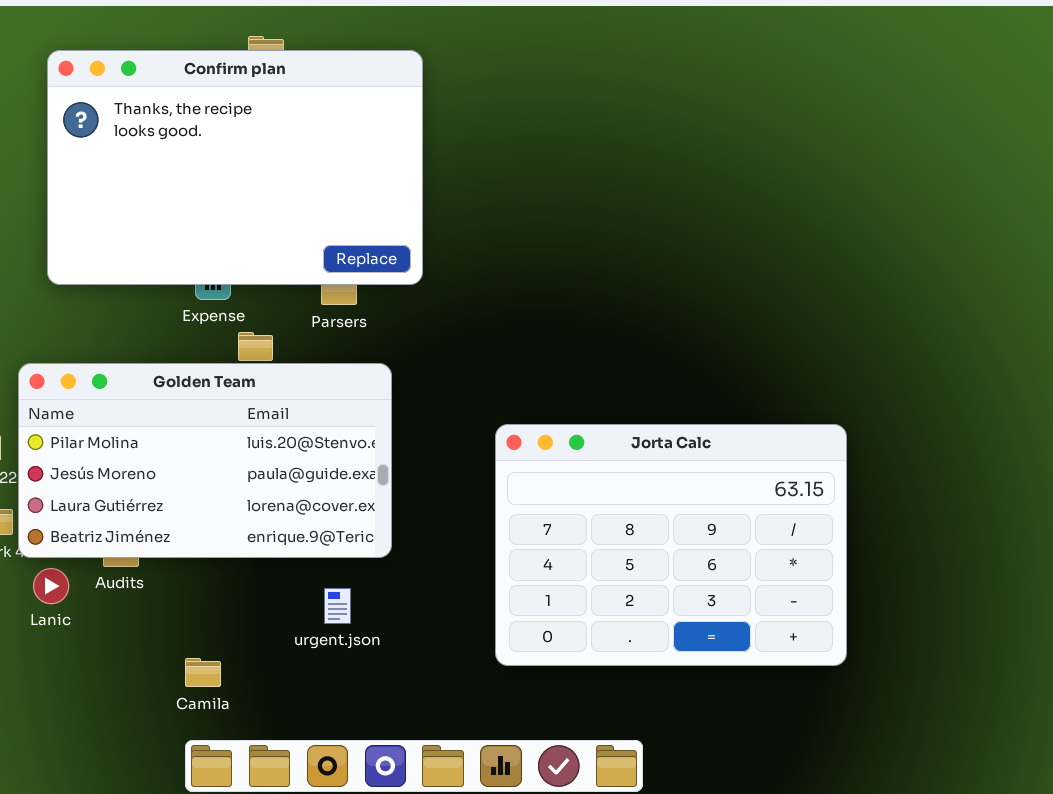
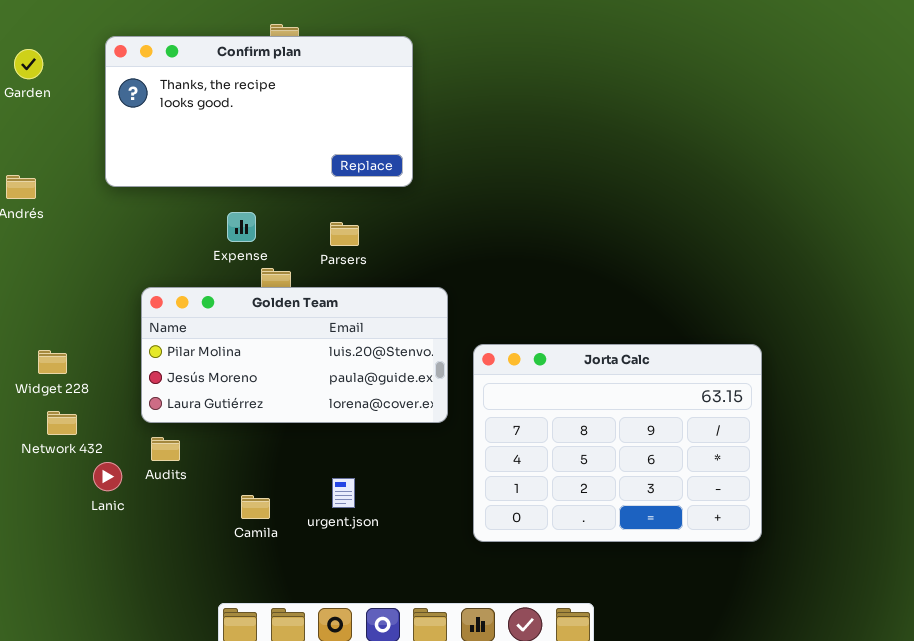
Confirm plan: [47,50,423,285] -> [105,36,413,187], resized
Golden Team: [18,363,392,558] -> [141,287,448,423], moved, resized
Camila: [185,658,221,687] -> [241,495,270,519], moved

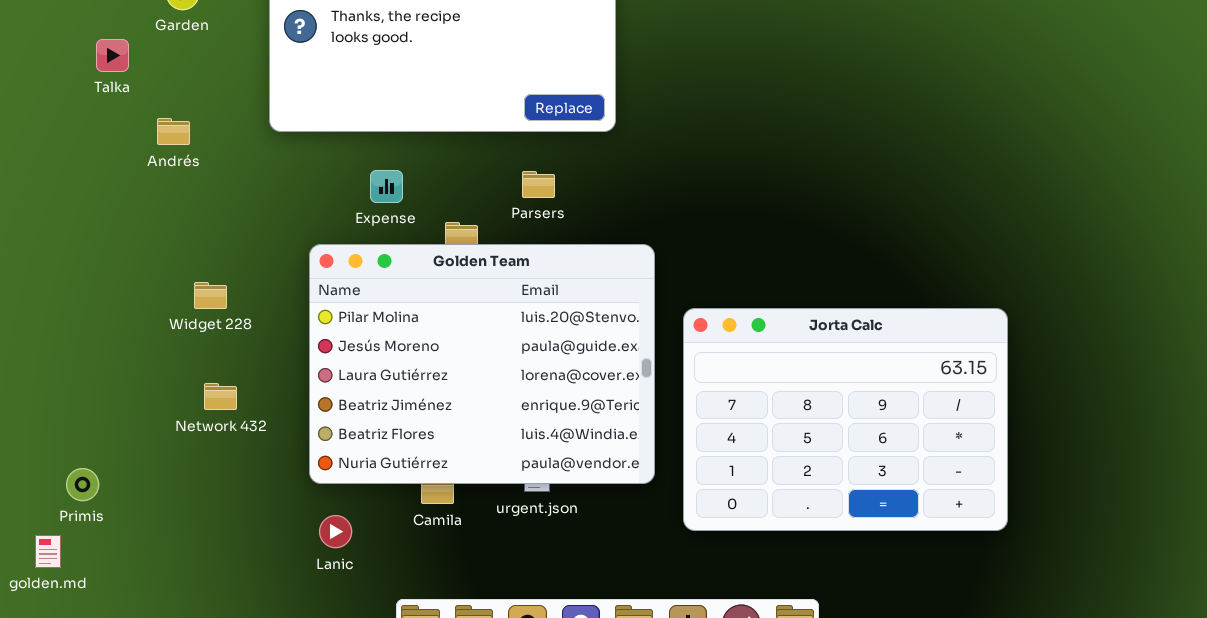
Expense: [227,212,256,242] -> [370,170,403,203], moved
Golden Team: [141,287,448,423] -> [309,244,655,484], resized
Widget 228: [38,350,67,374] -> [194,282,227,309], moved
Lanic: [93,462,122,491] -> [319,515,352,548], moved

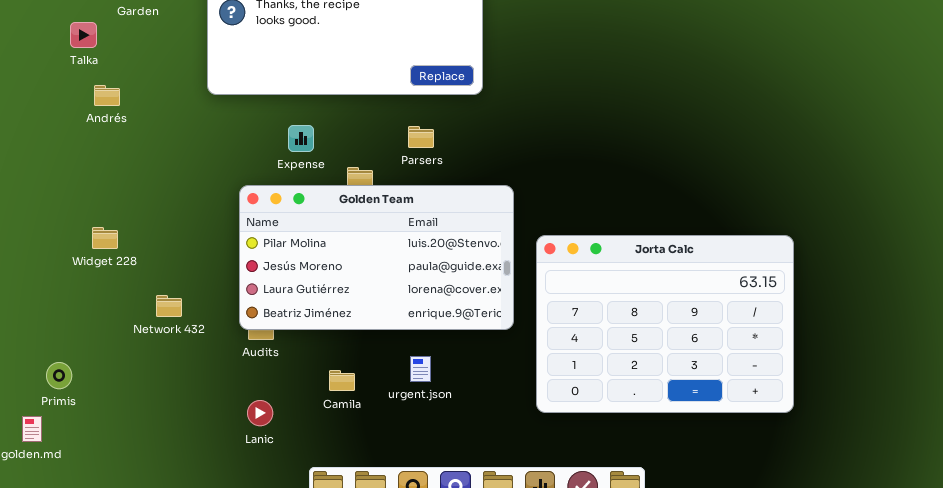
Andrés: [157,118,190,145] -> [94,85,120,106], moved
Golden Team: [309,244,655,484] -> [239,185,514,330], resized
Widget 228: [194,282,227,309] -> [92,227,118,249], moved

